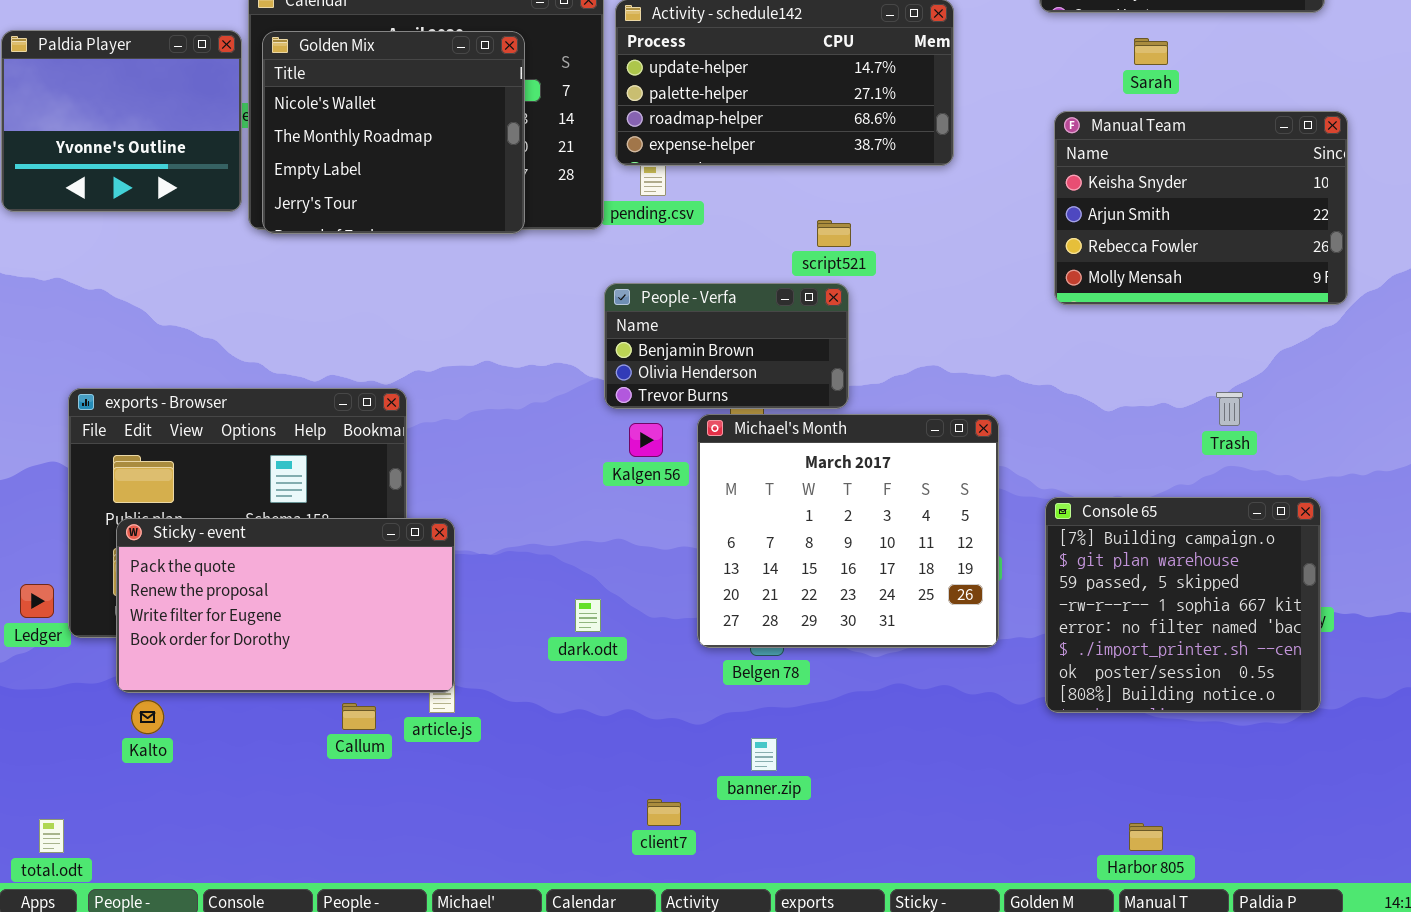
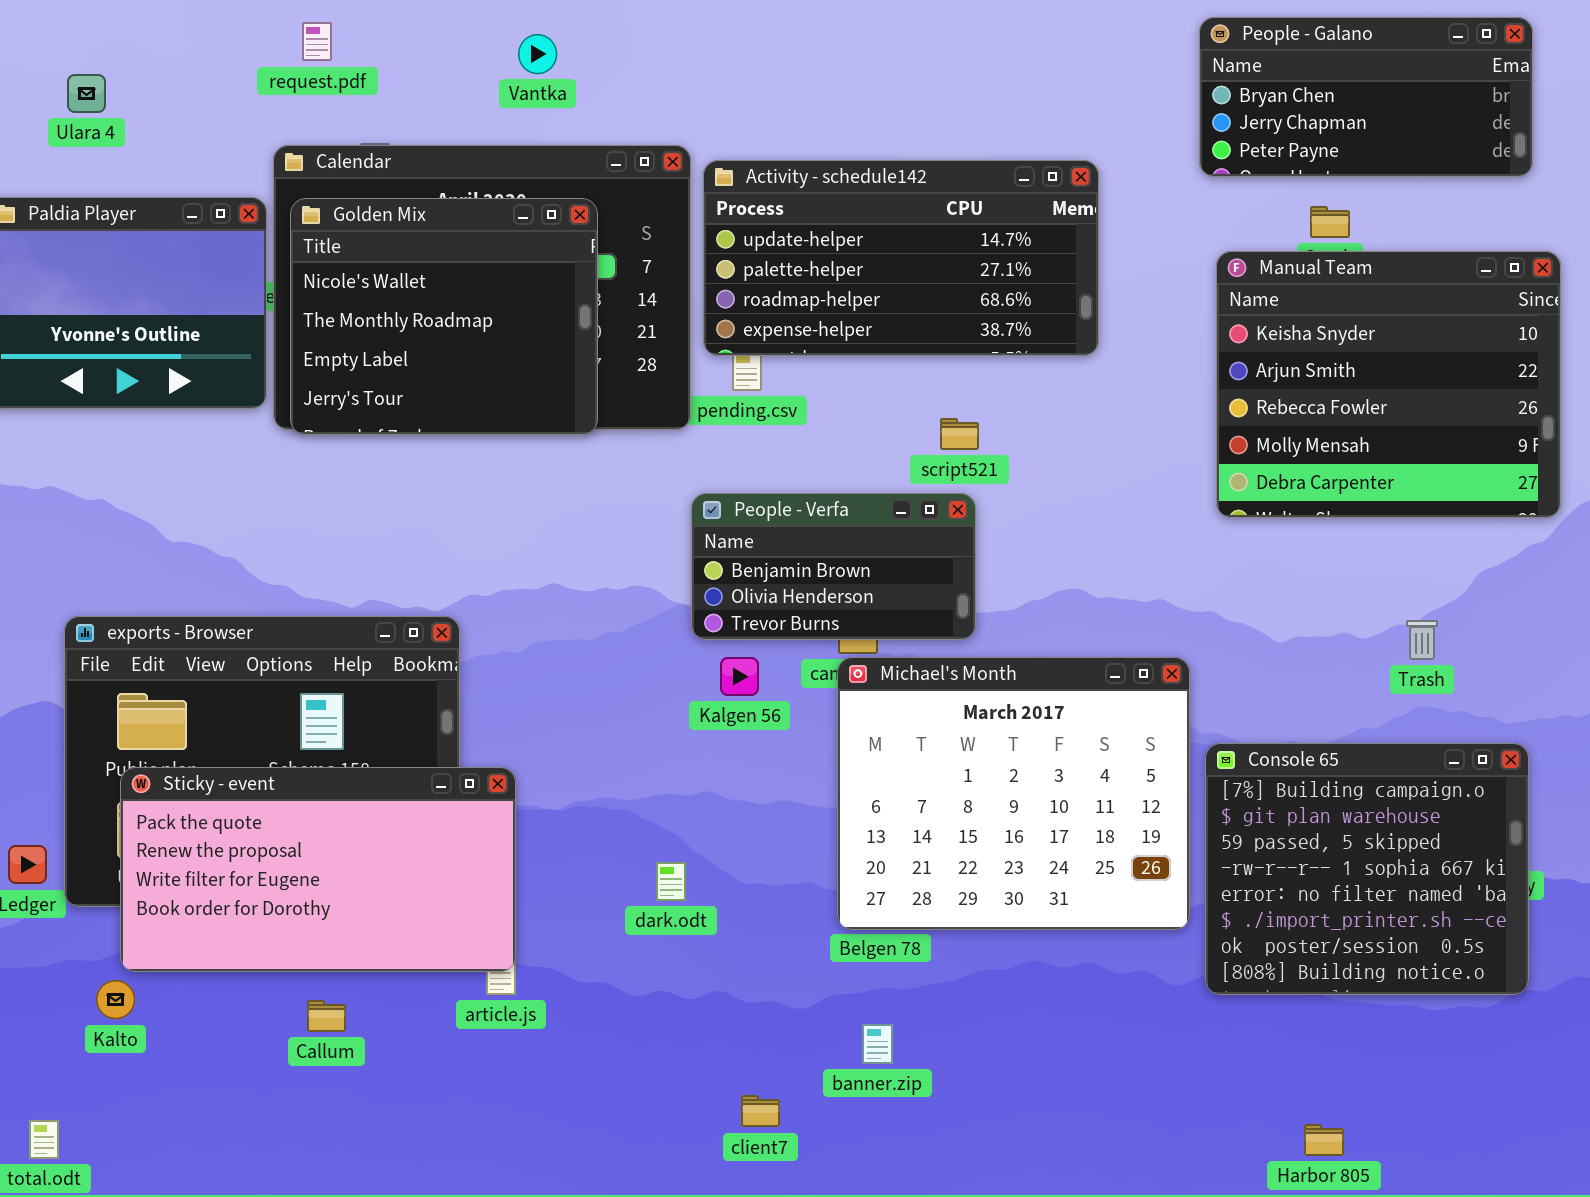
Manual Team: [1054,111,1348,305] -> [1216,251,1561,518], resized
Michael's Month: [697,414,999,648] -> [837,657,1190,930], moved
Kalto: [131,700,164,734] -> [96,980,135,1019], moved
Callum: [342,703,376,730] -> [307,1000,346,1032], moved

